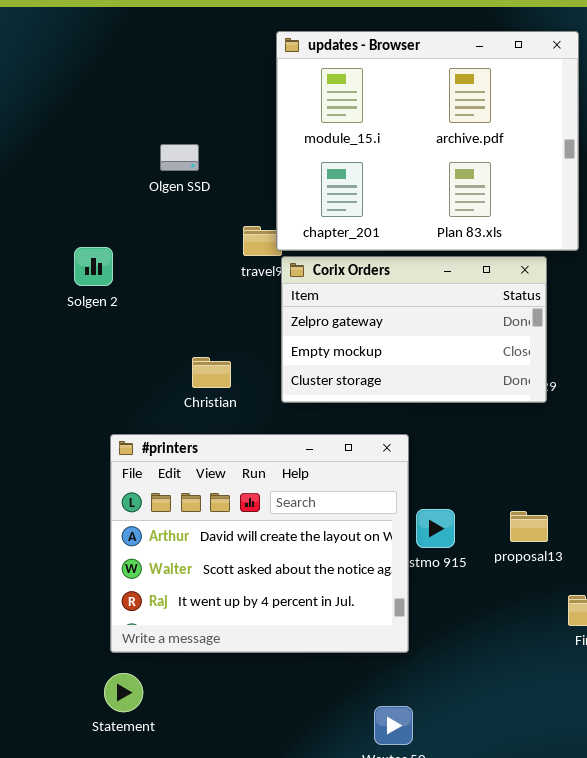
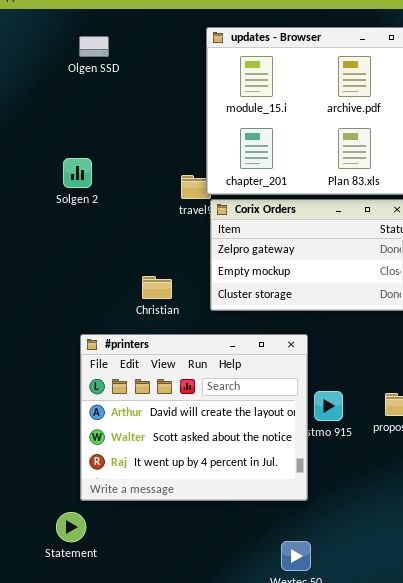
Olgen SSD: [160,144,199,171] -> [79,36,109,57], moved
Solgen 2: [74,247,113,286] -> [63,158,92,188], moved
Statement: [104,673,143,712] -> [56,512,86,542], moved

